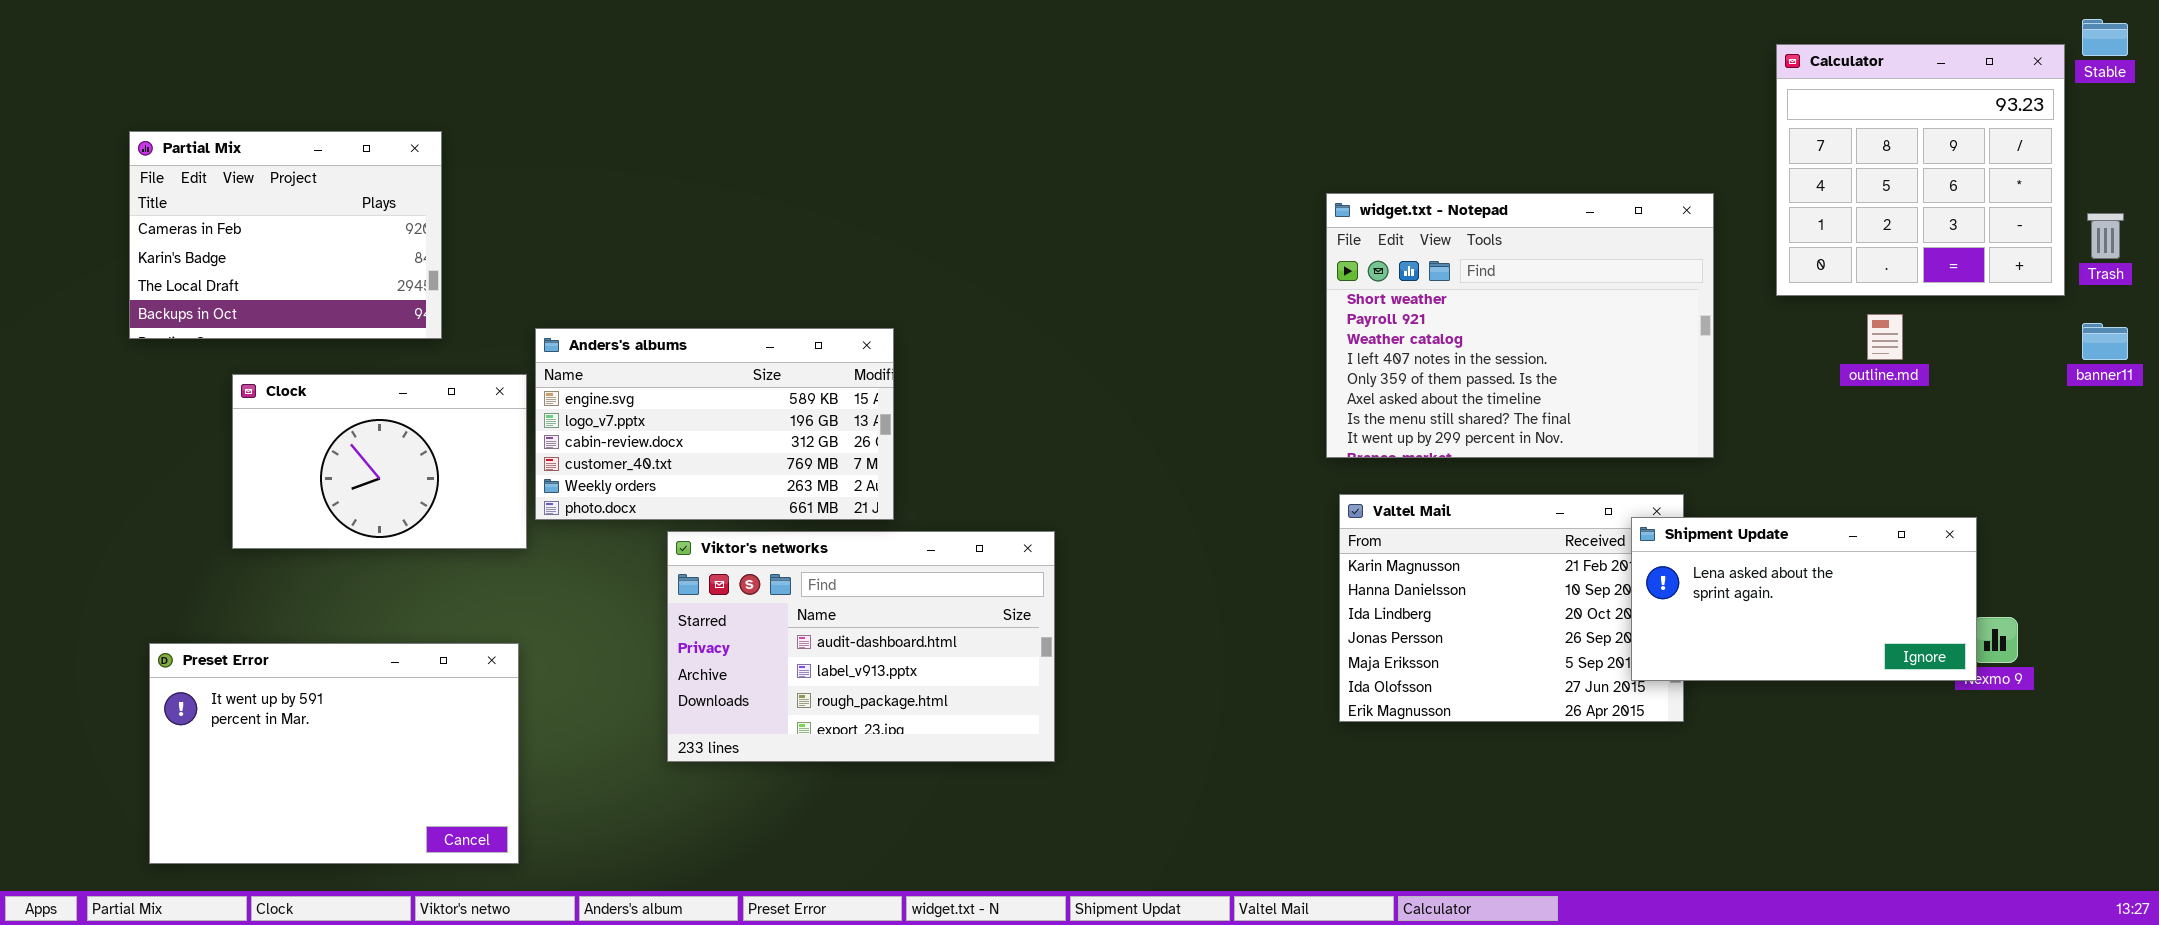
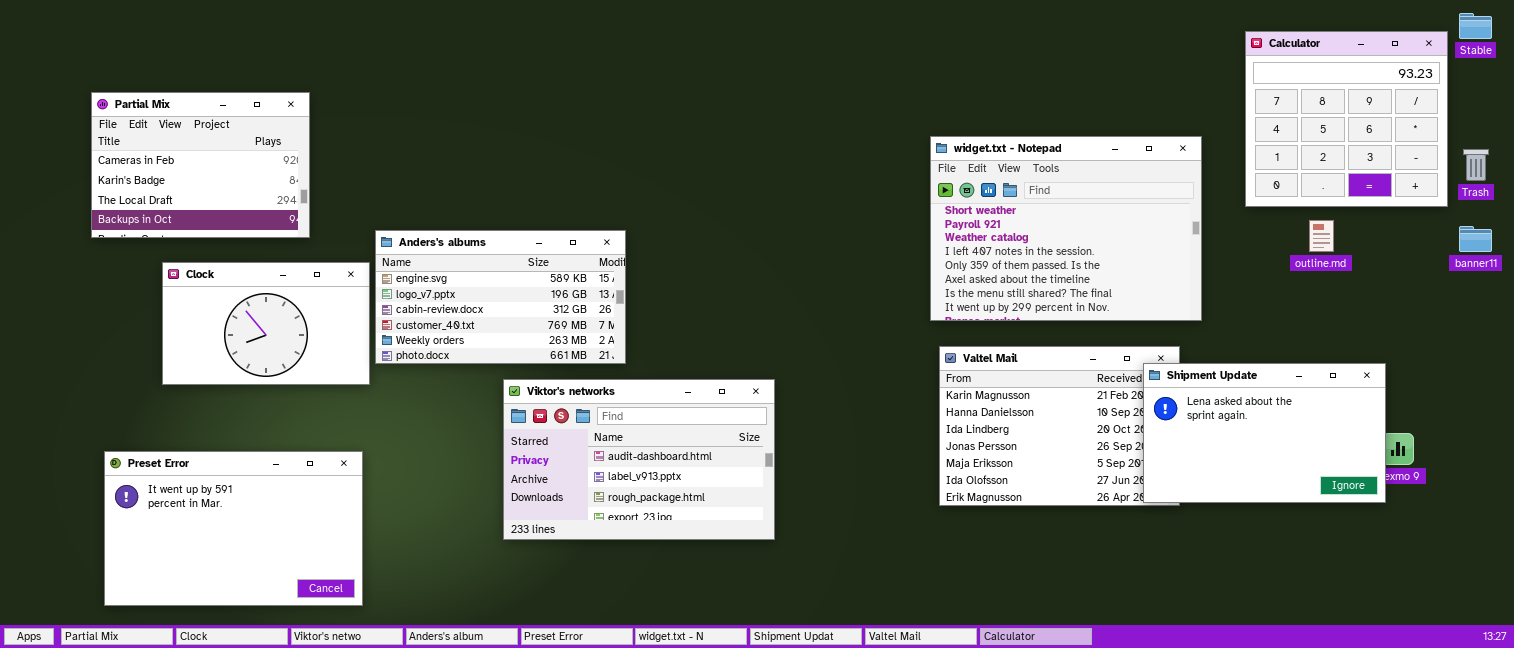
Shipment Update: [1631,517,1977,681] -> [1143,363,1386,503], resized
Viktor's networks: [667,531,1055,762] -> [503,379,775,540], moved

